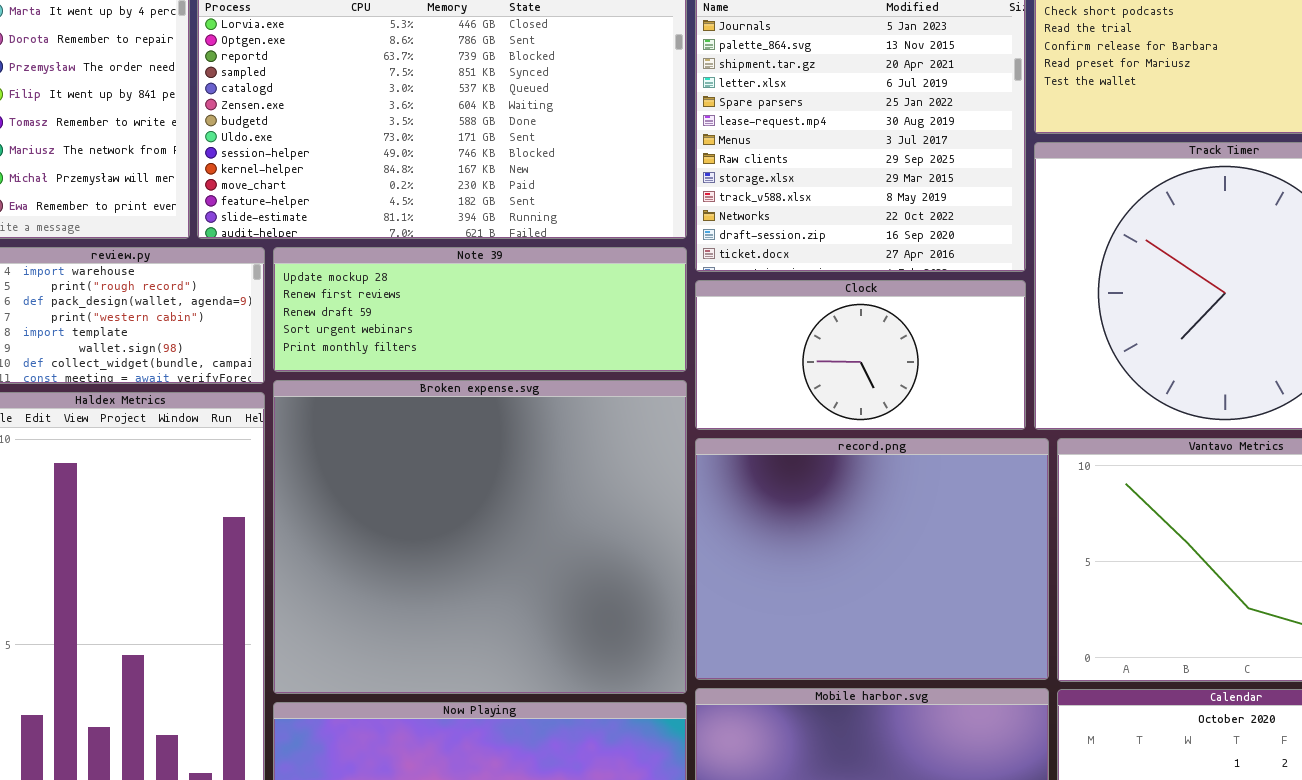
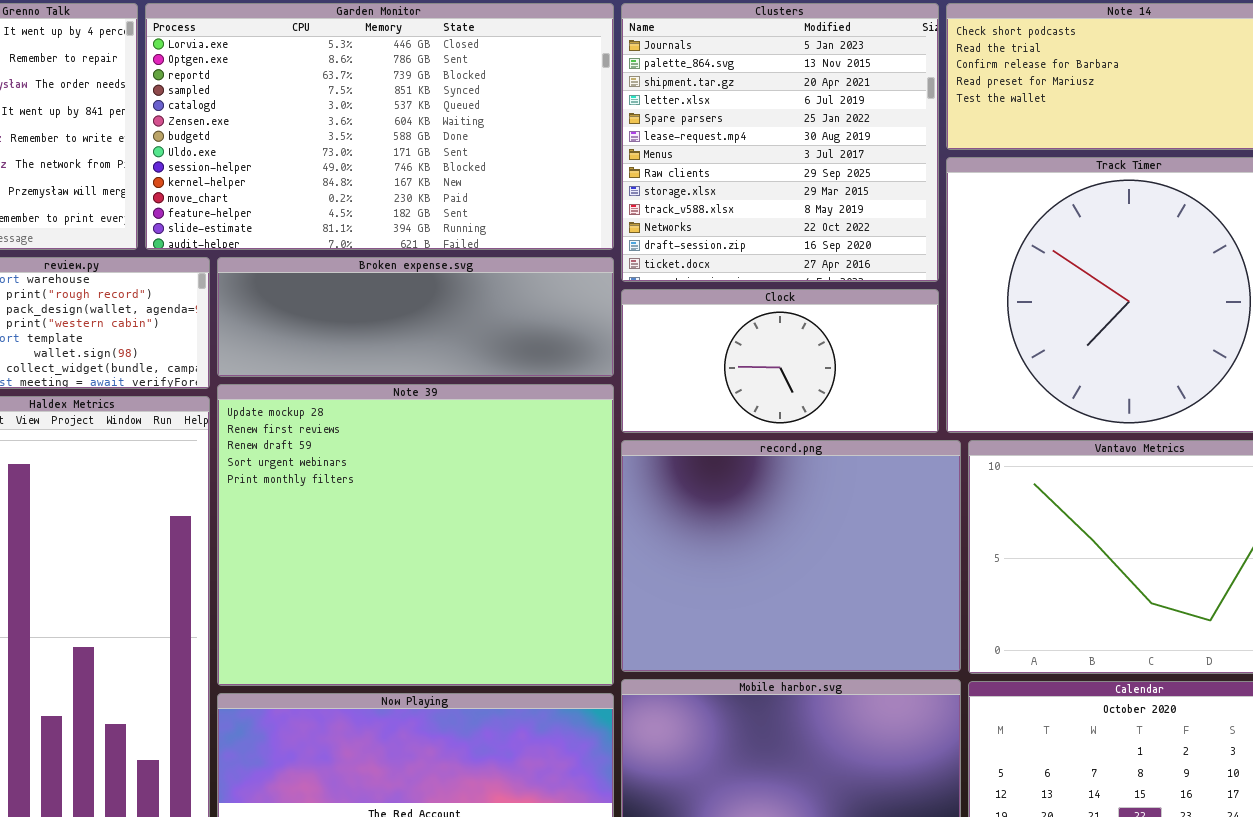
Note 39: [273,247,687,372] -> [217,384,614,686], moved, resized
Broken expense.svg: [273,380,687,694] -> [217,257,614,377], moved, resized

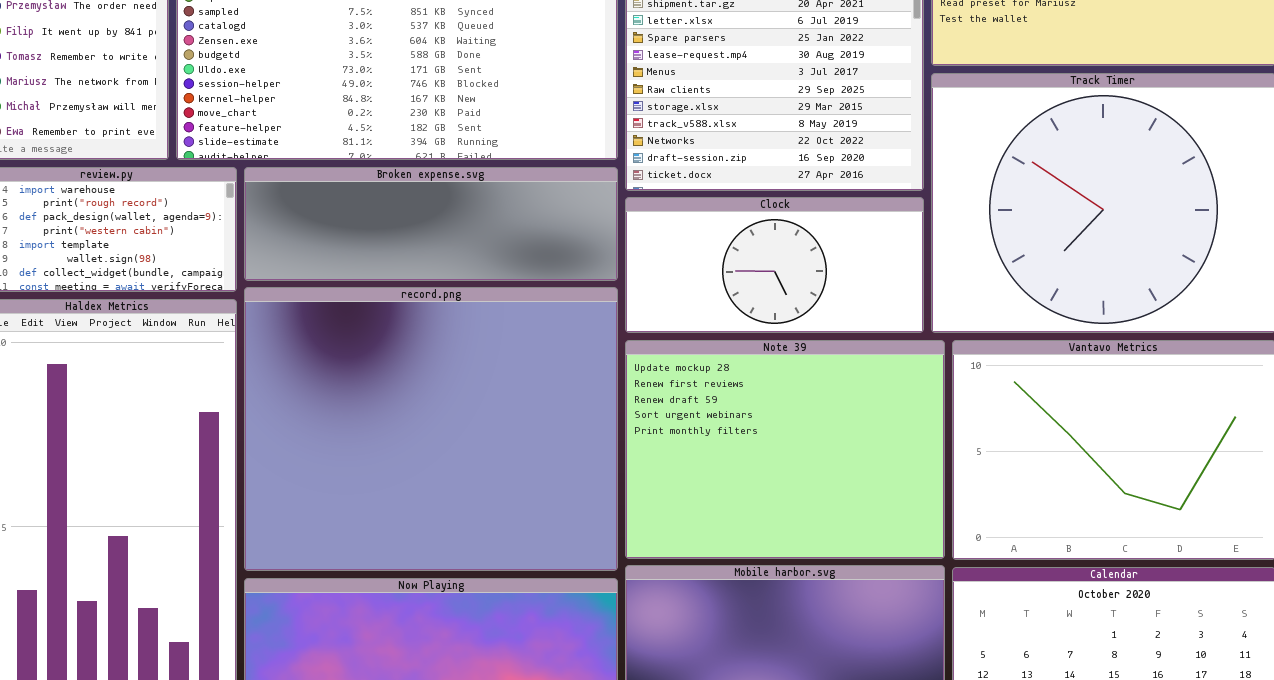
Note 39: [217,384,614,686] -> [625,340,945,559], moved, resized
record.png: [621,440,961,672] -> [244,287,618,571], moved, resized

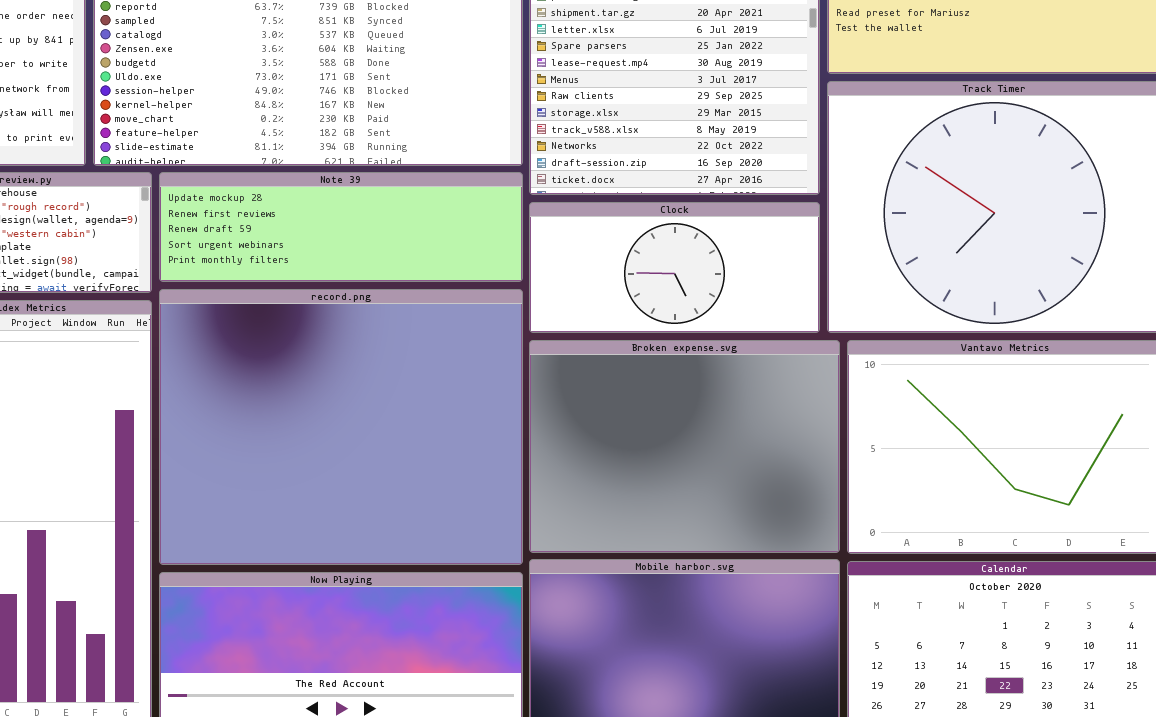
Broken expense.svg: [244,167,618,281] -> [529,340,840,553], moved, resized
Note 39: [625,340,945,559] -> [159,172,523,282], moved, resized

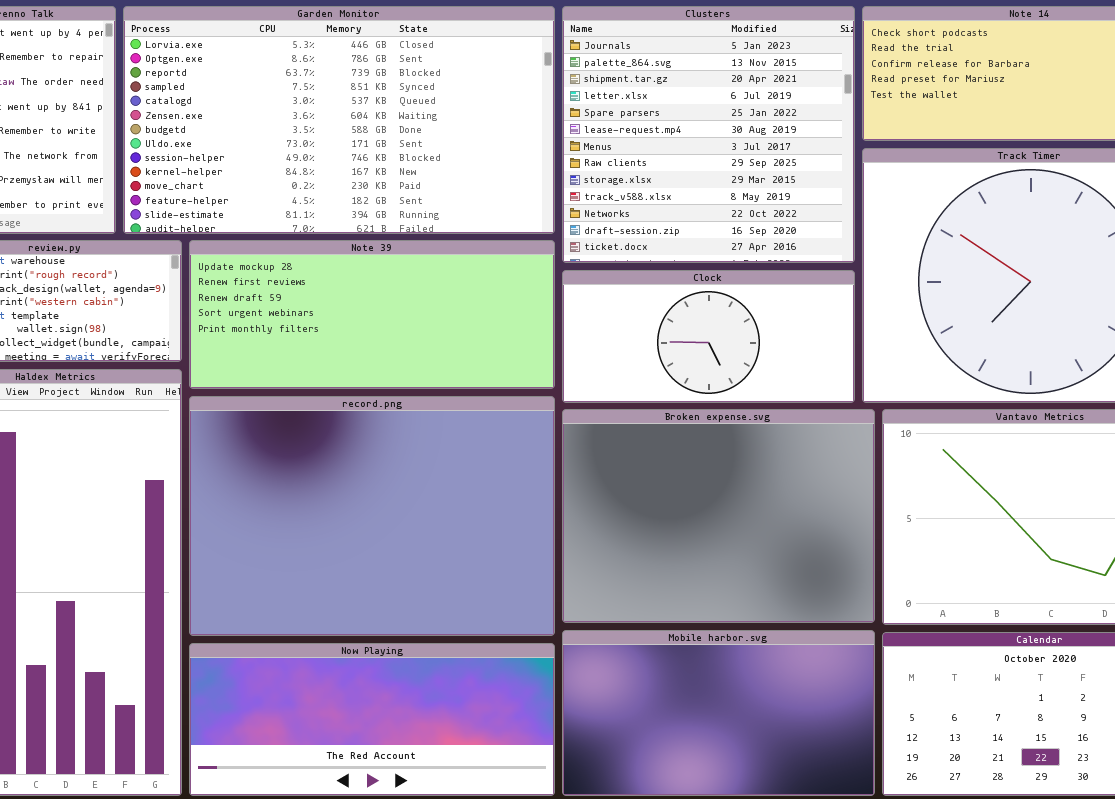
Note 39: [159,172,523,282] -> [189,240,555,389], resized
record.png: [159,289,523,565] -> [189,396,555,636], resized

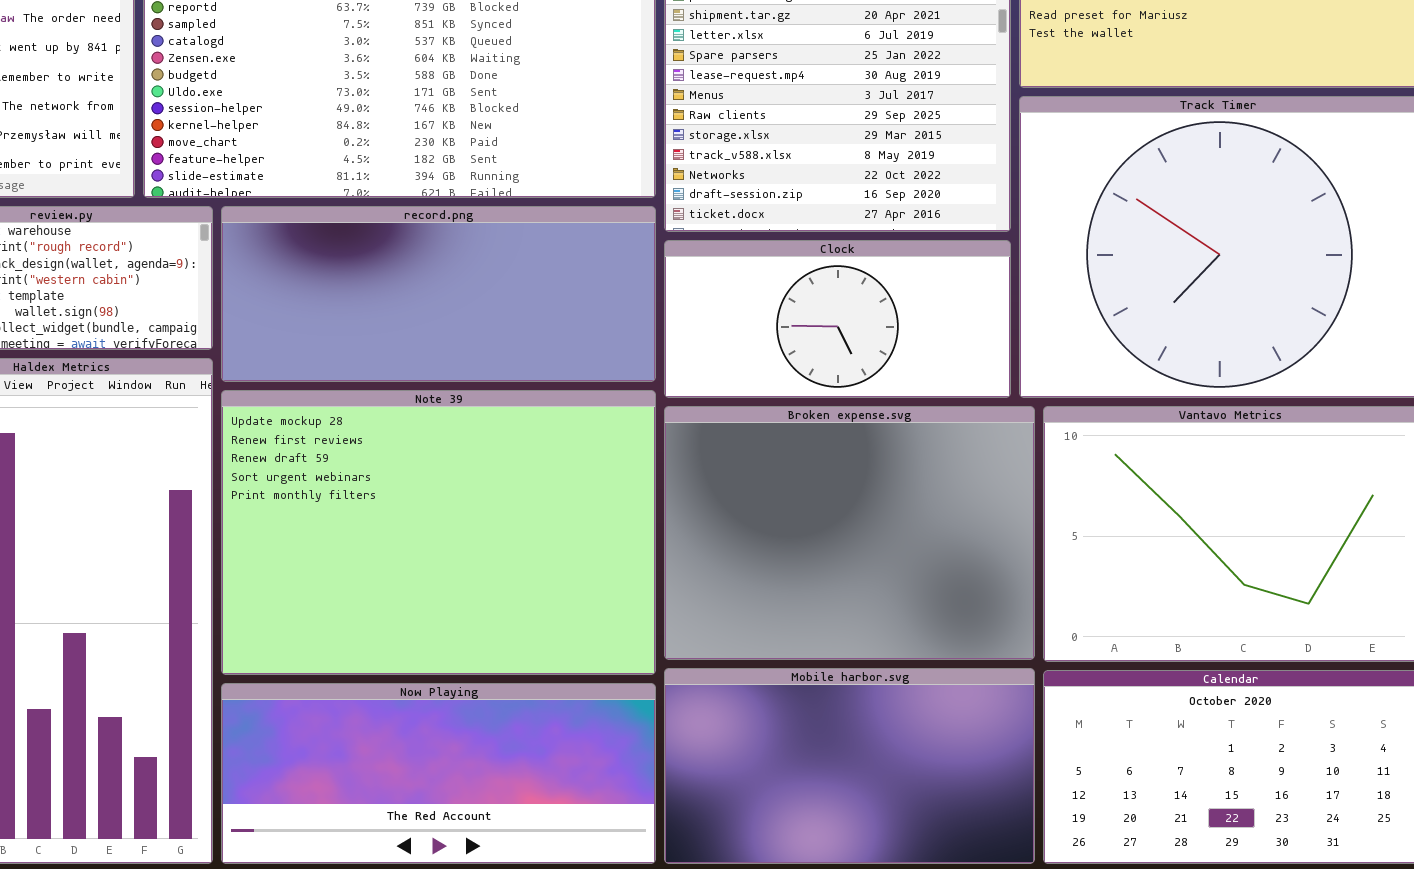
Note 39: [189,240,555,389] -> [221,390,656,675], moved, resized
record.png: [189,396,555,636] -> [221,206,656,382], moved, resized

